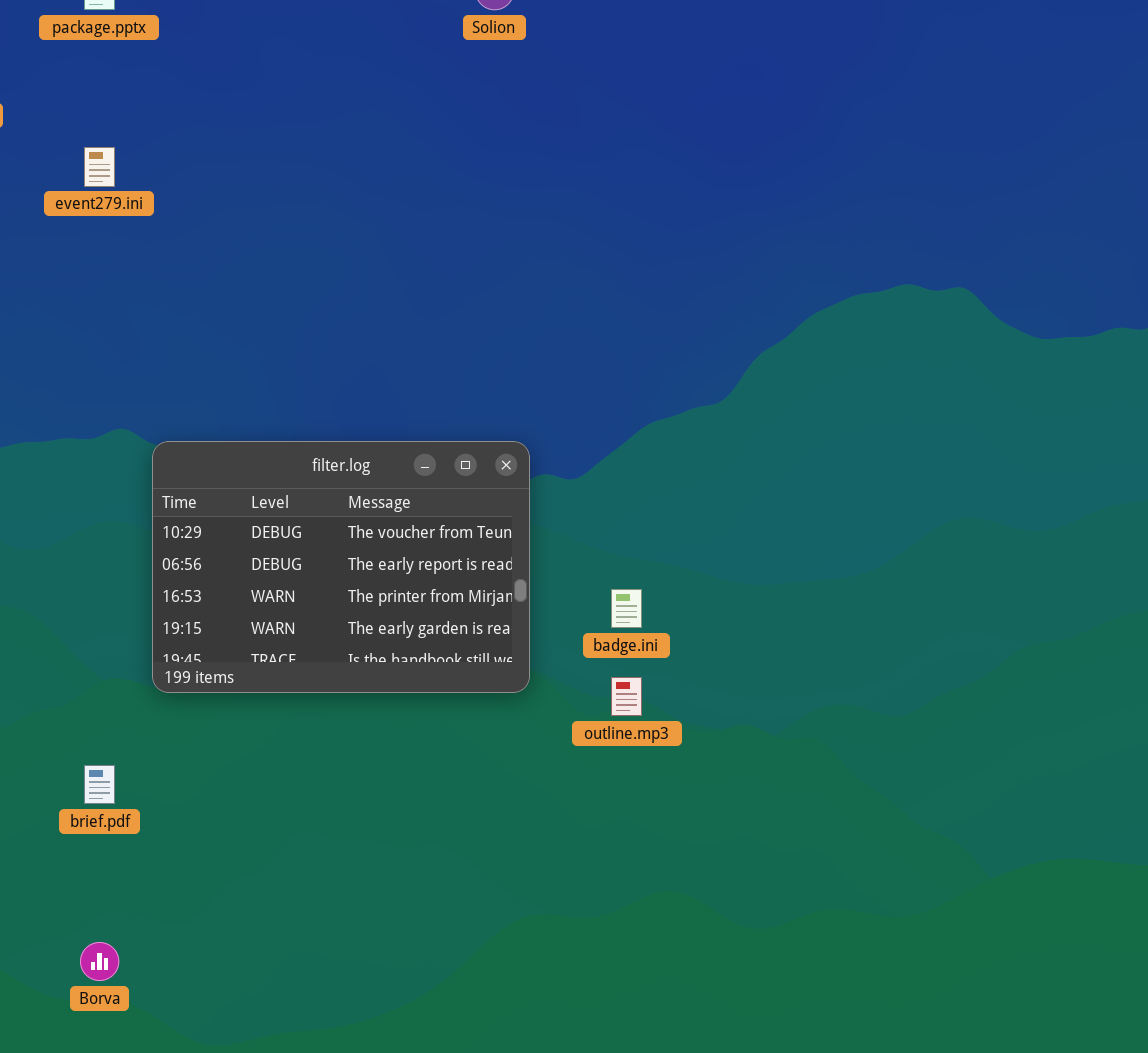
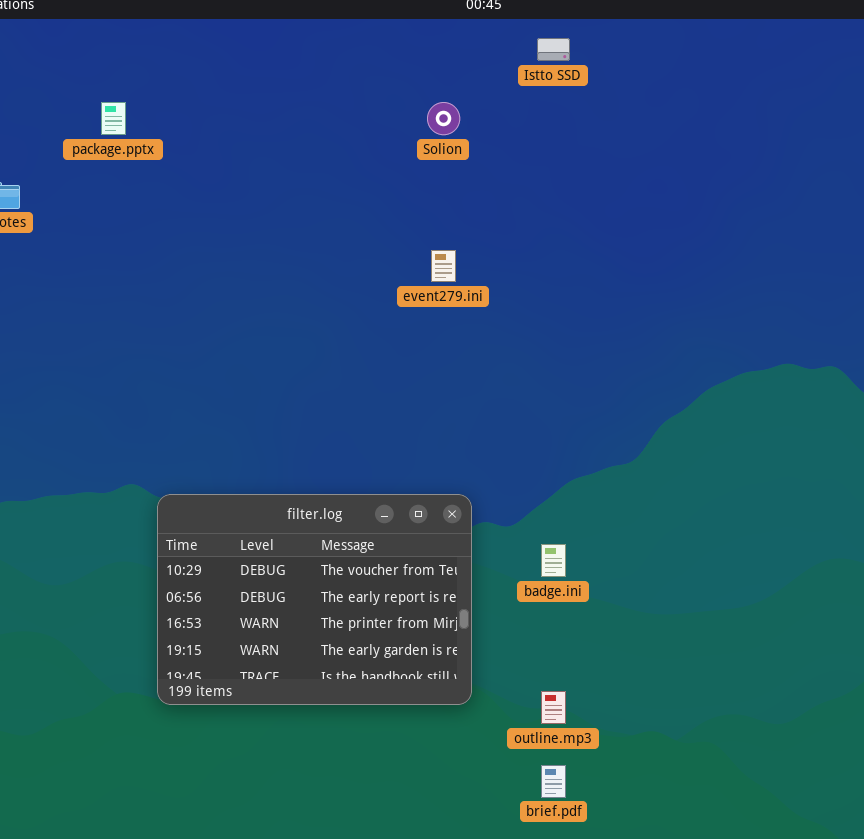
event279.ini: [84,147,115,187] -> [431,250,456,282], moved
badge.ini: [611,589,642,628] -> [541,544,566,577], moved
brief.pdf: [84,765,115,804] -> [541,765,566,798], moved

